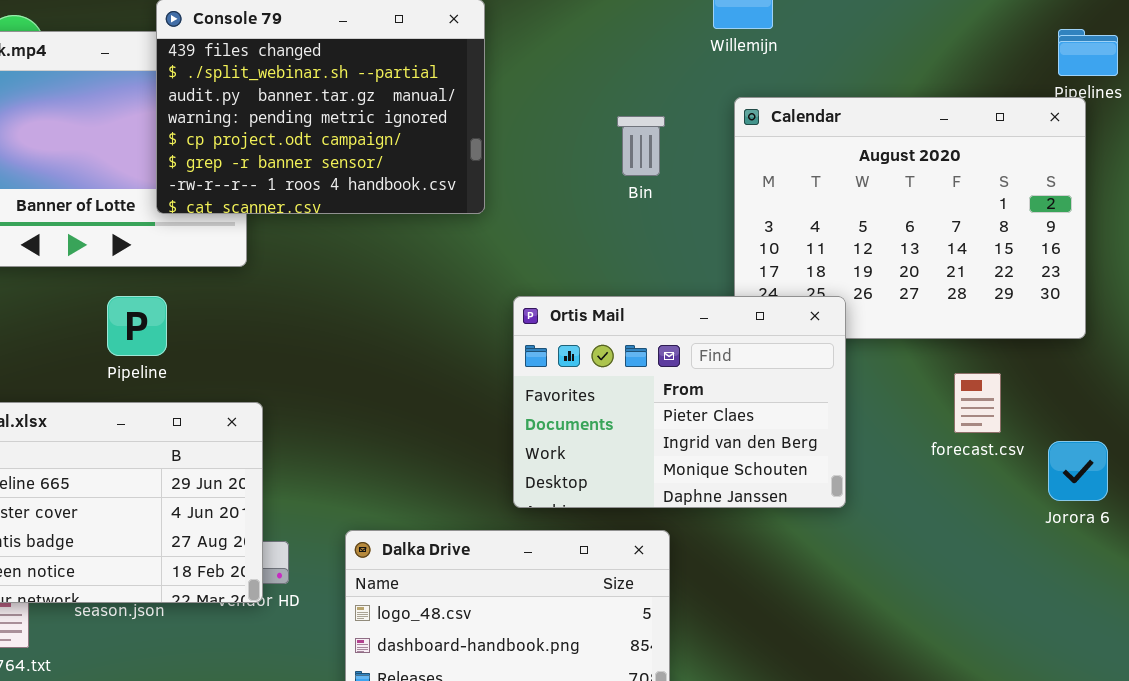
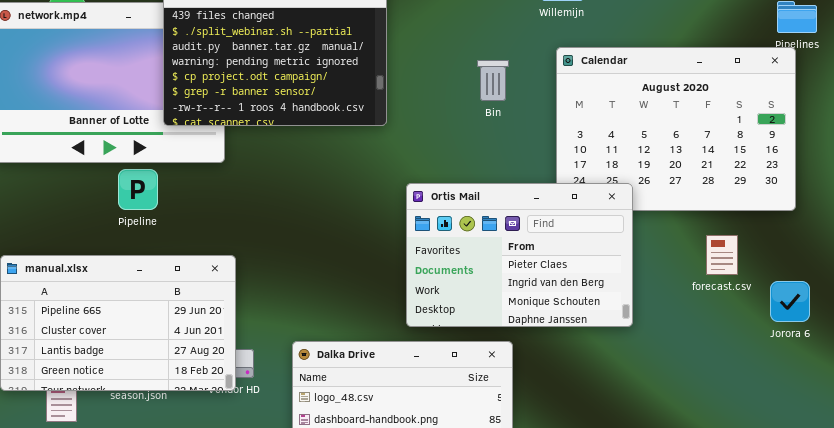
Pipeline: [107,296,167,356] -> [118,169,158,210], moved

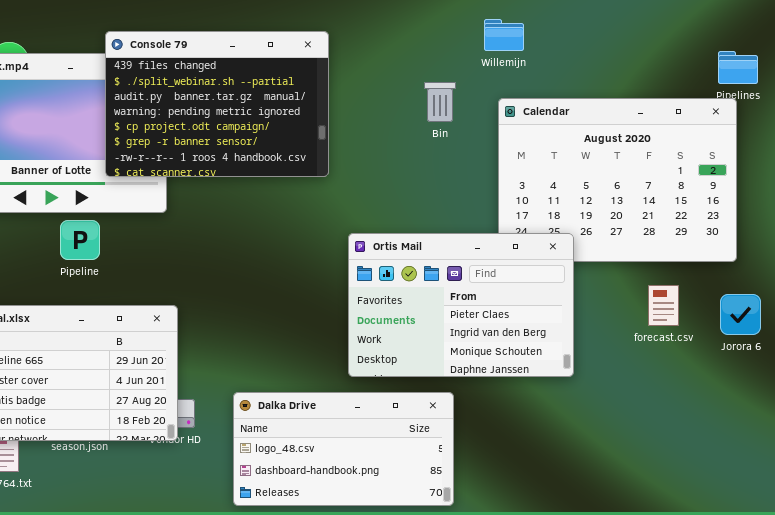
Bin: [477,60,509,101] -> [424,82,456,122], moved
Jorora 6: [770,281,810,322] -> [720,294,761,335], moved

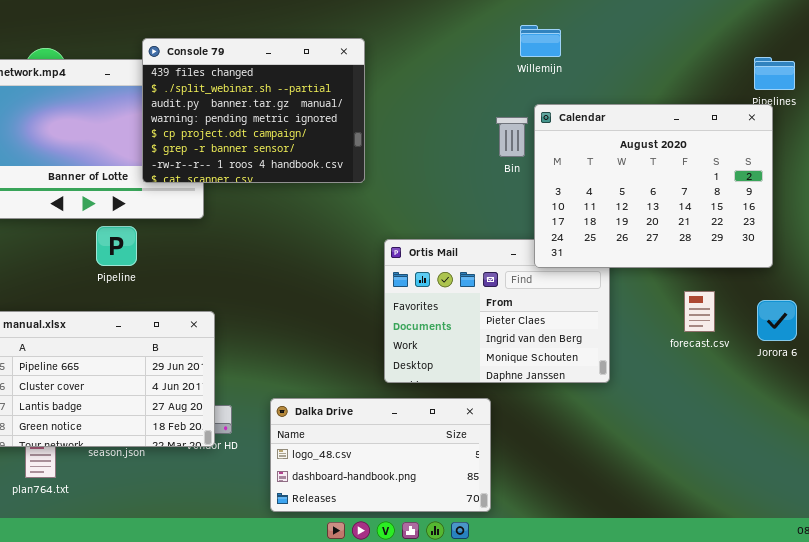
Bin: [424,82,456,122] -> [496,117,528,157], moved
Calendar: [498,98,737,262] -> [534,104,773,268], raised

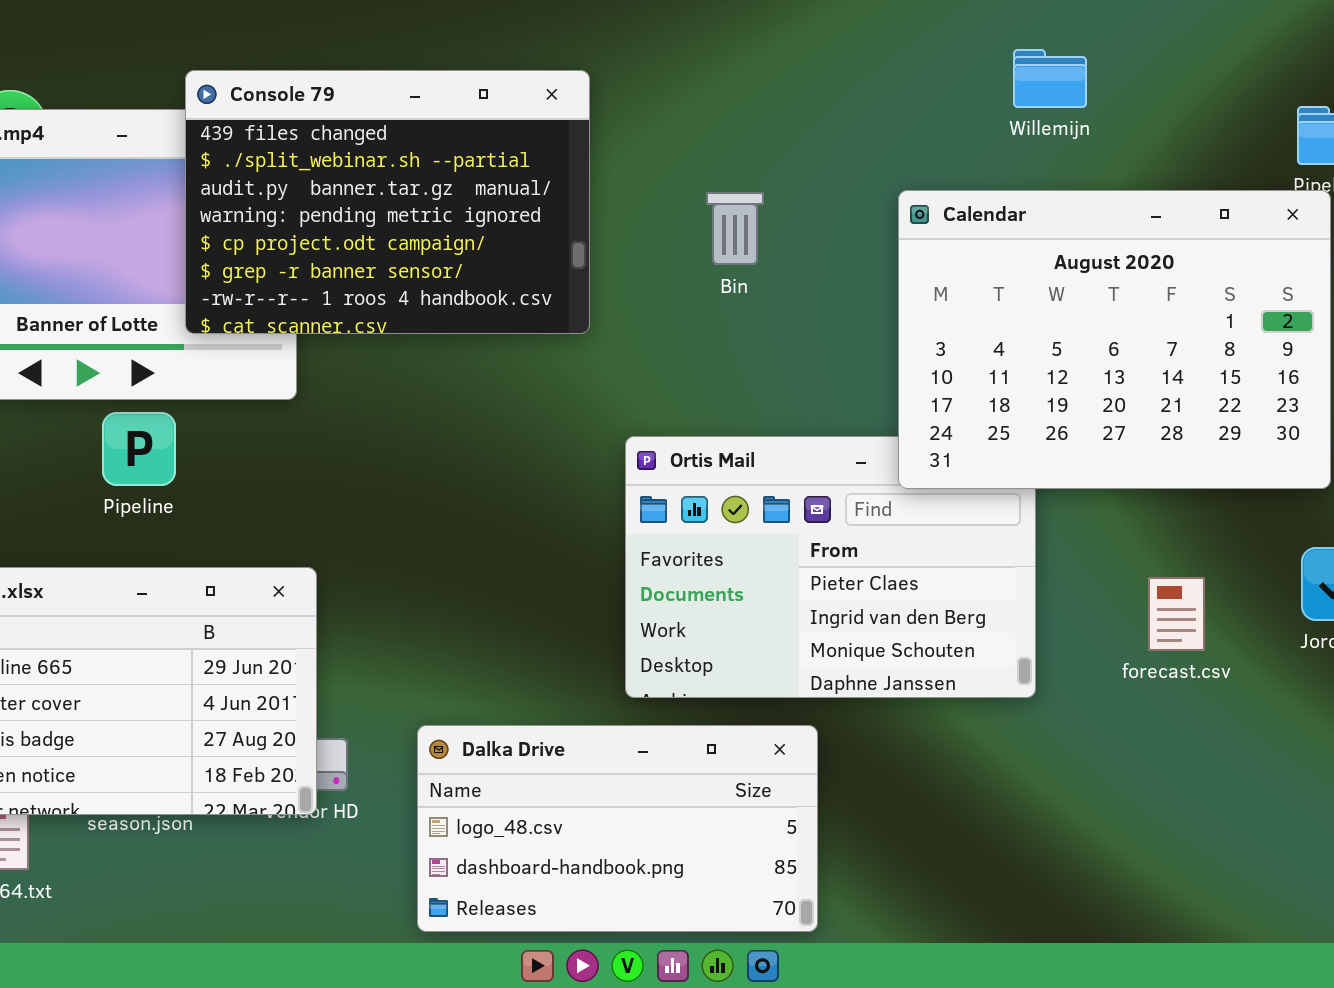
Willemijn: [520,25,561,57] -> [1013,49,1087,108], moved
Bin: [496,117,528,157] -> [706,192,764,265], moved
forecast.csv: [684,291,715,332] -> [1148,577,1205,651], moved

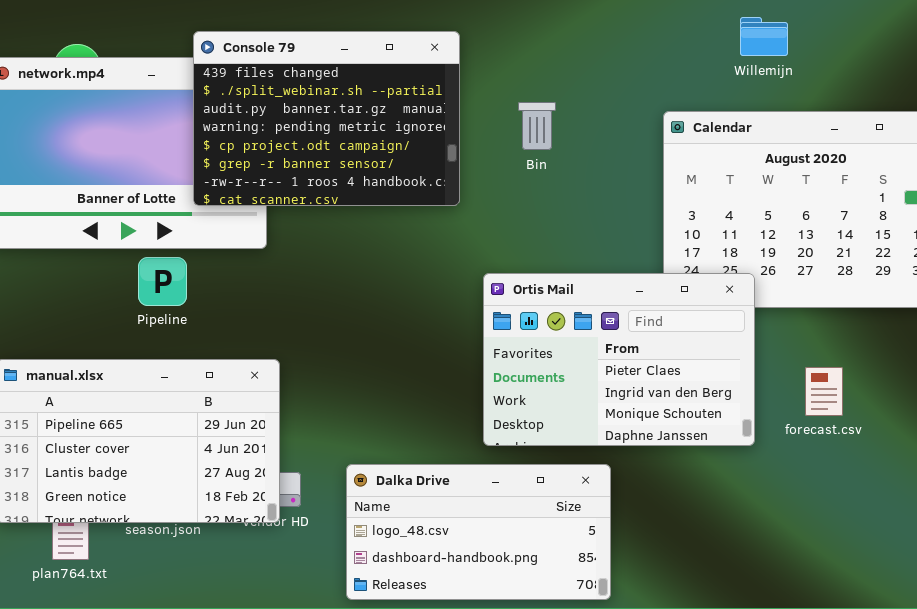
Bin: [706,192,764,265] -> [518,102,556,150], moved
Ortis Mail: [625,436,1036,698] -> [483,273,755,446], raised
forecast.csv: [1148,577,1205,651] -> [805,367,843,416], moved

